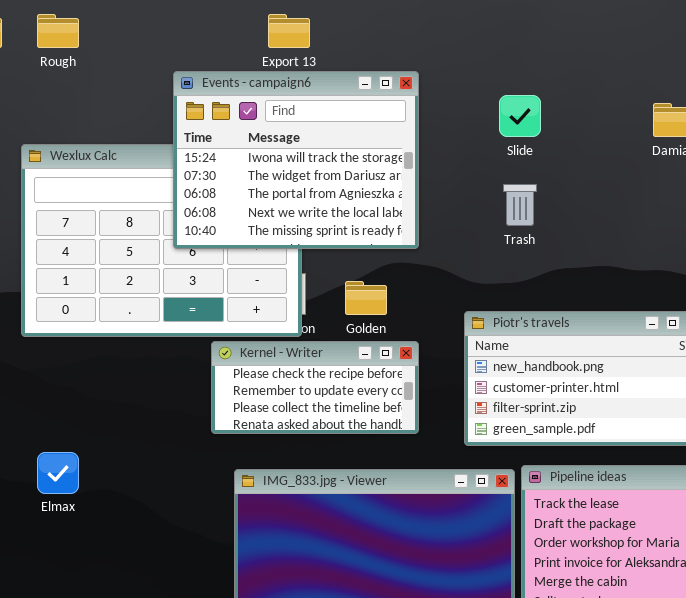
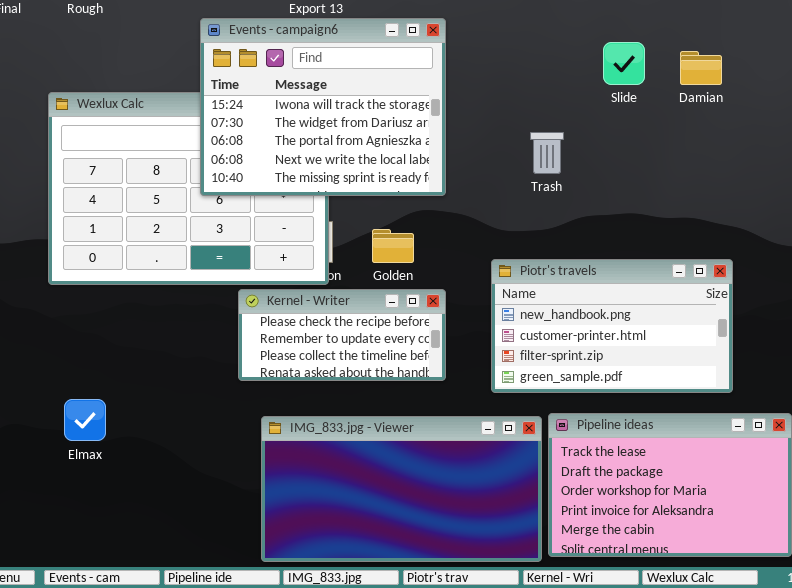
Slide: [499,95,541,137] -> [603,42,645,85], moved

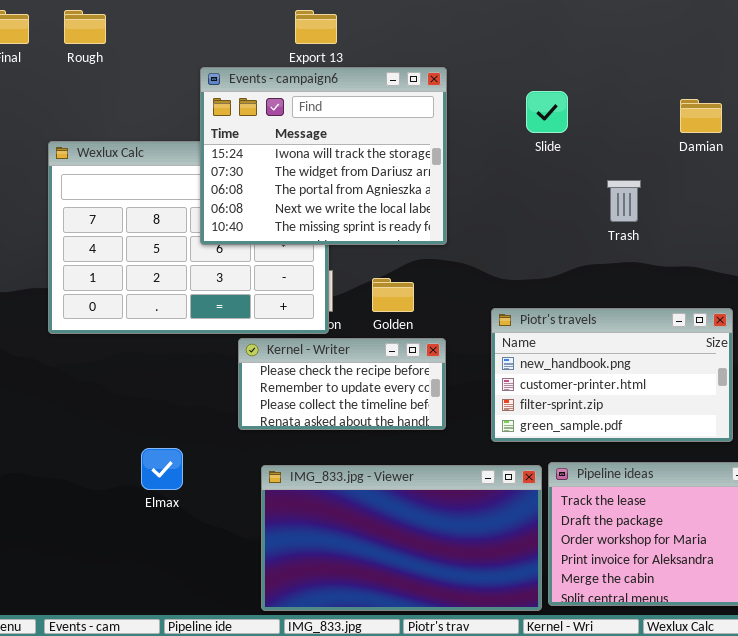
Slide: [603,42,645,85] -> [526,91,568,133], moved
Trash: [530,132,564,174] -> [607,180,641,222], moved
Elmax: [64,399,106,441] -> [141,448,183,490], moved

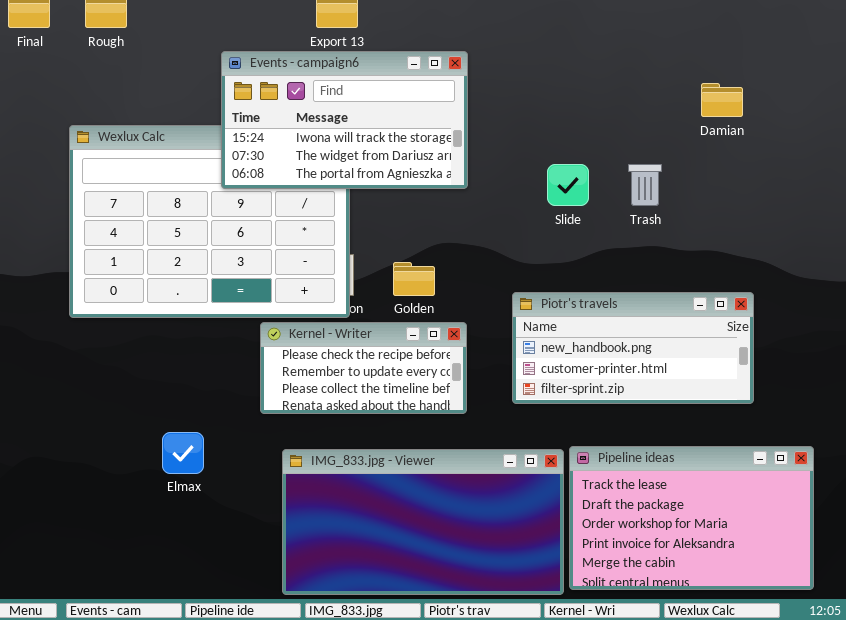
Events - campaign6: [200,67,447,245] -> [221,51,468,189], resized
Slide: [526,91,568,133] -> [547,164,589,206], moved
Piotr's travels: [491,308,733,442] -> [512,292,754,404], resized

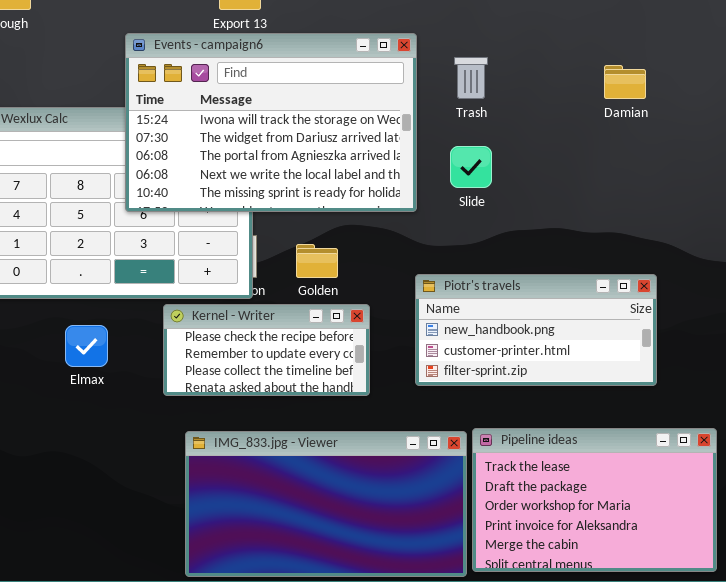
Events - campaign6: [221,51,468,189] -> [125,33,417,212], resized
Trash: [628,164,662,206] -> [454,57,488,99], moved
Elmax: [162,432,204,474] -> [65,325,108,367], moved

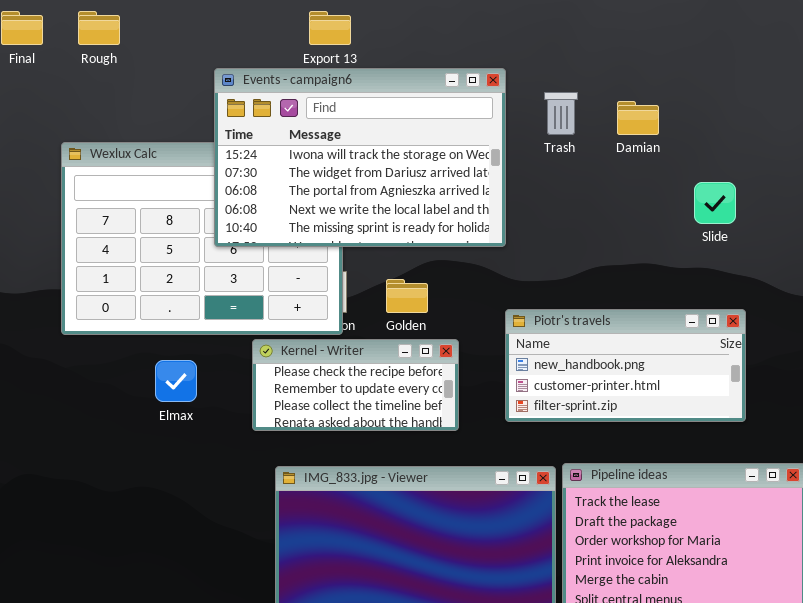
Damian: [604,65,646,99] -> [617,101,659,135], moved
Slide: [450,146,492,188] -> [694,182,736,224], moved

